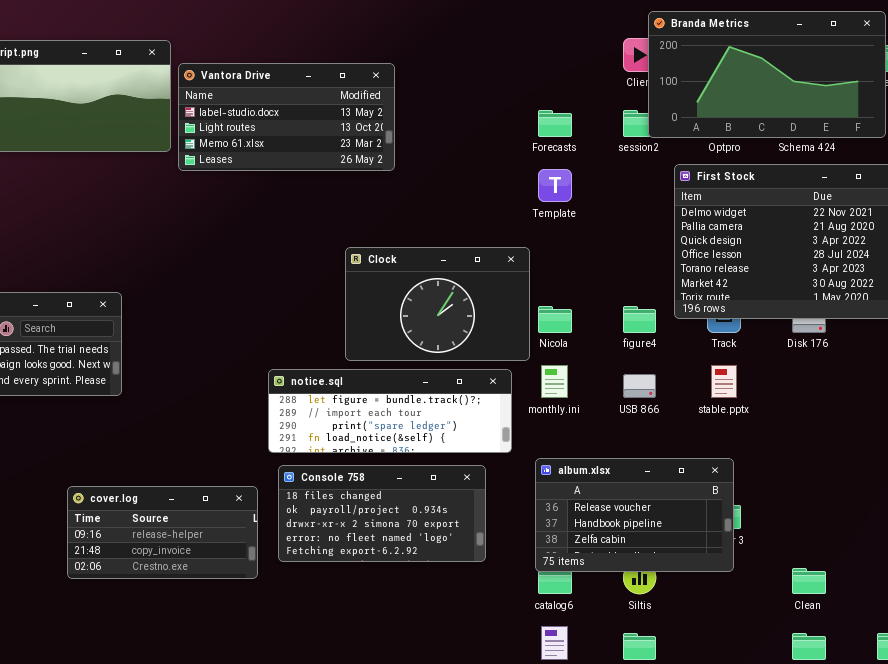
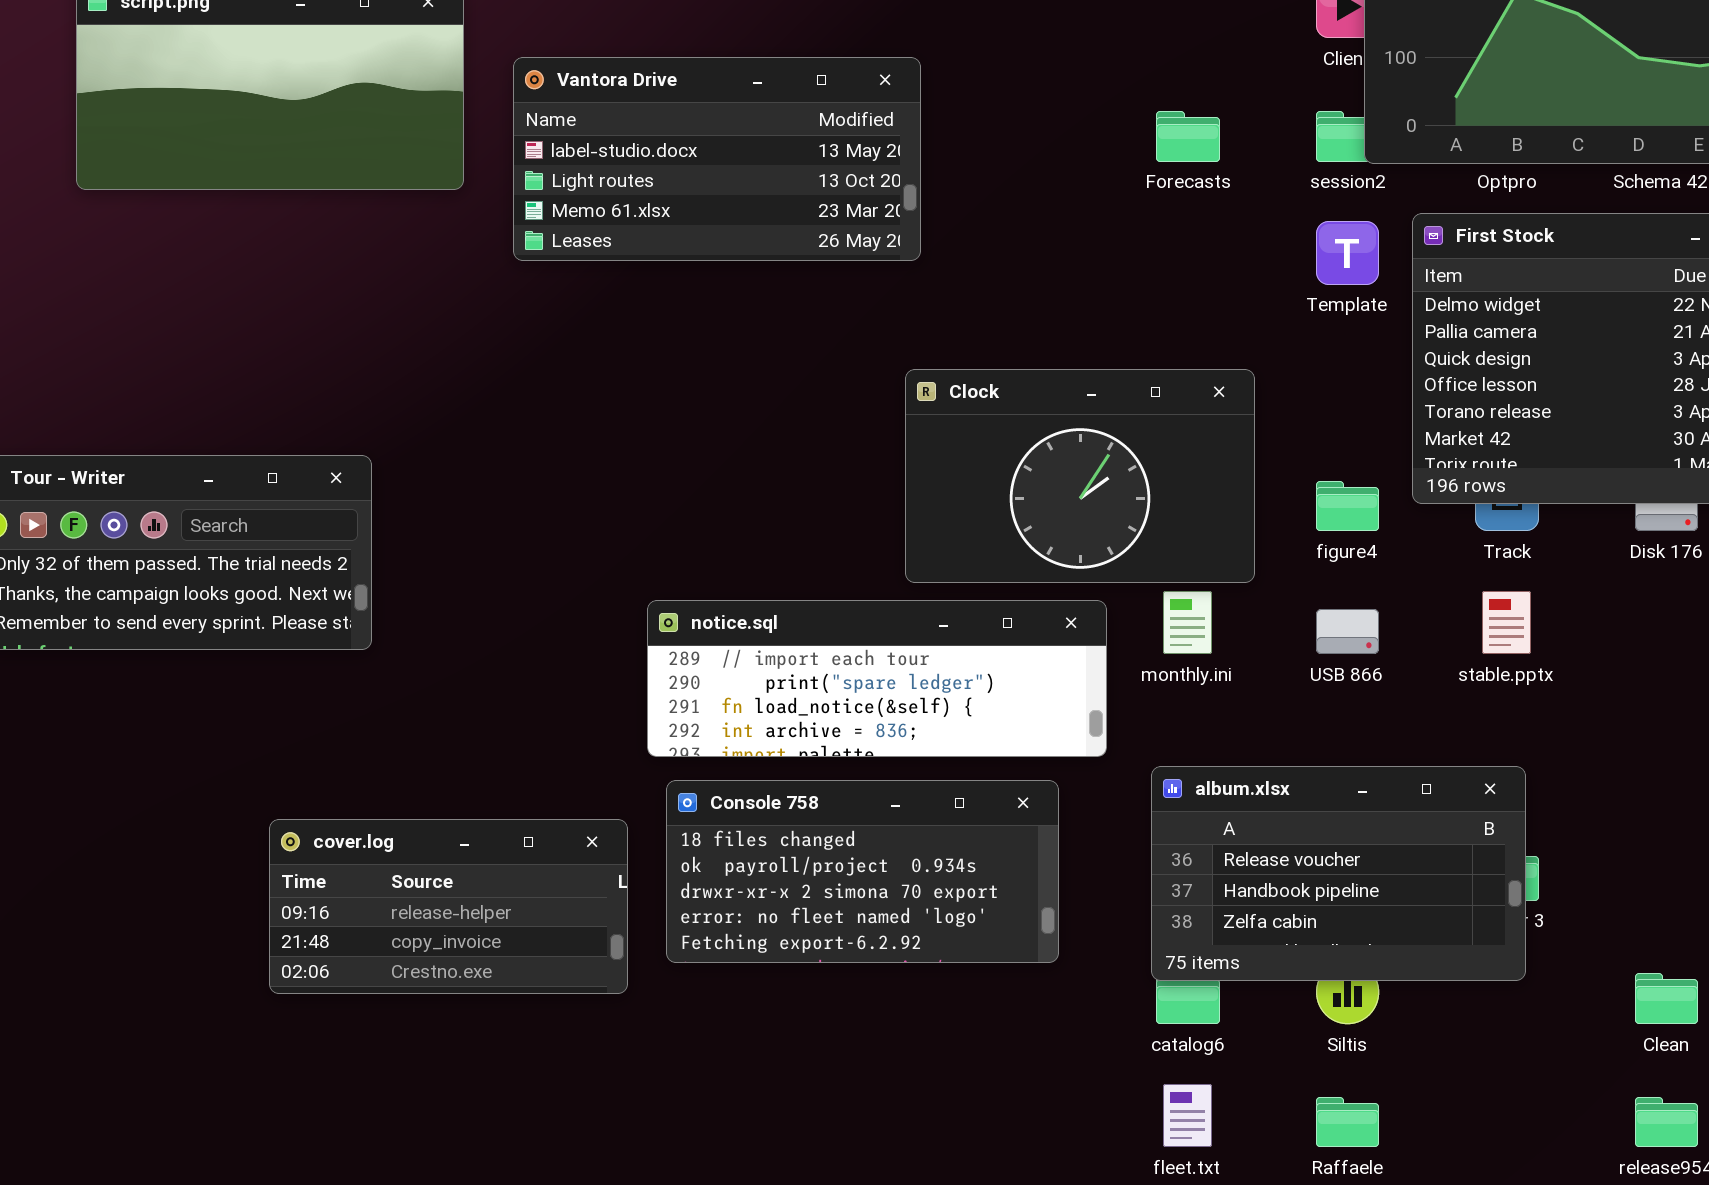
Vantora Drive: [178,63,395,171] -> [513,57,921,261], moved
Template: [538,169,572,202] -> [1316,221,1379,285], moved
Clock: [345,247,530,361] -> [905,369,1255,583], moved
notice.sql: [268,369,512,453] -> [647,600,1107,757], scrolled down 1 row

